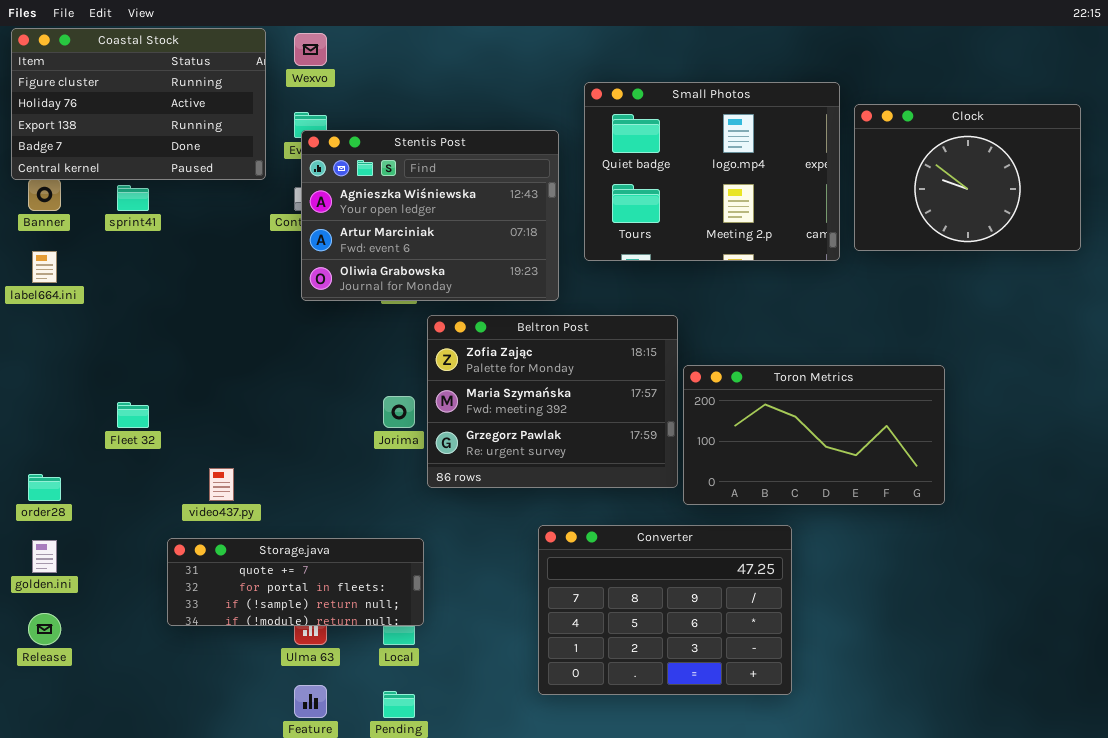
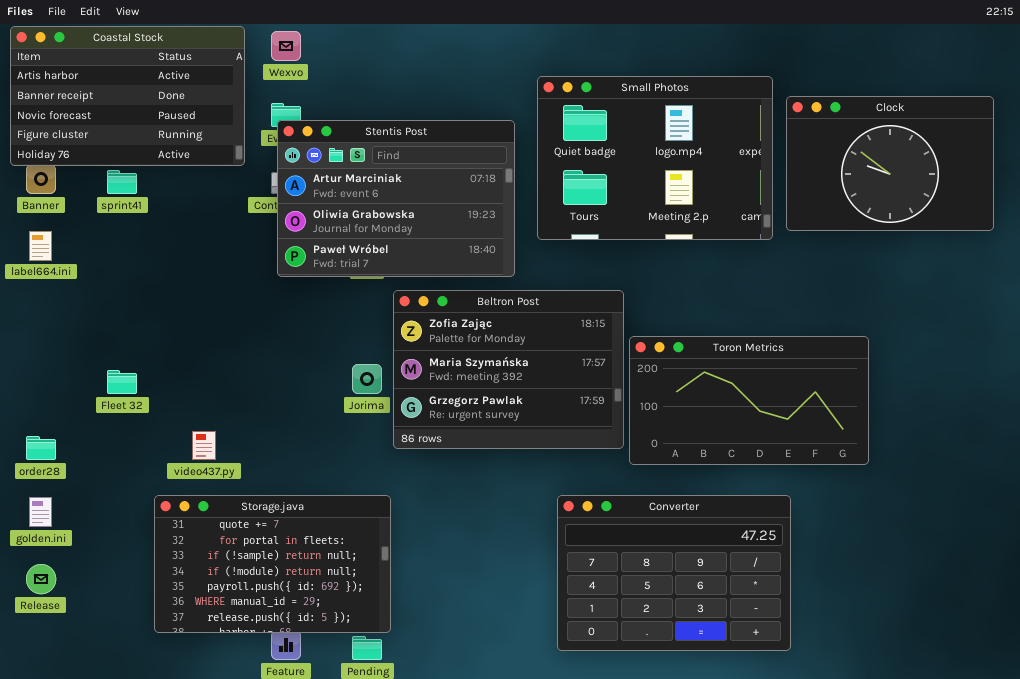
Coastal Stock: [11,28,266,180] -> [10,26,245,166], scrolled up 3 rows
Stentis Post: [301,130,559,301] -> [277,120,515,277], scrolled down 1 row
Converter: [538,525,792,695] -> [557,495,791,651], moved
Storage.java: [167,538,424,626] -> [154,495,391,633], resized

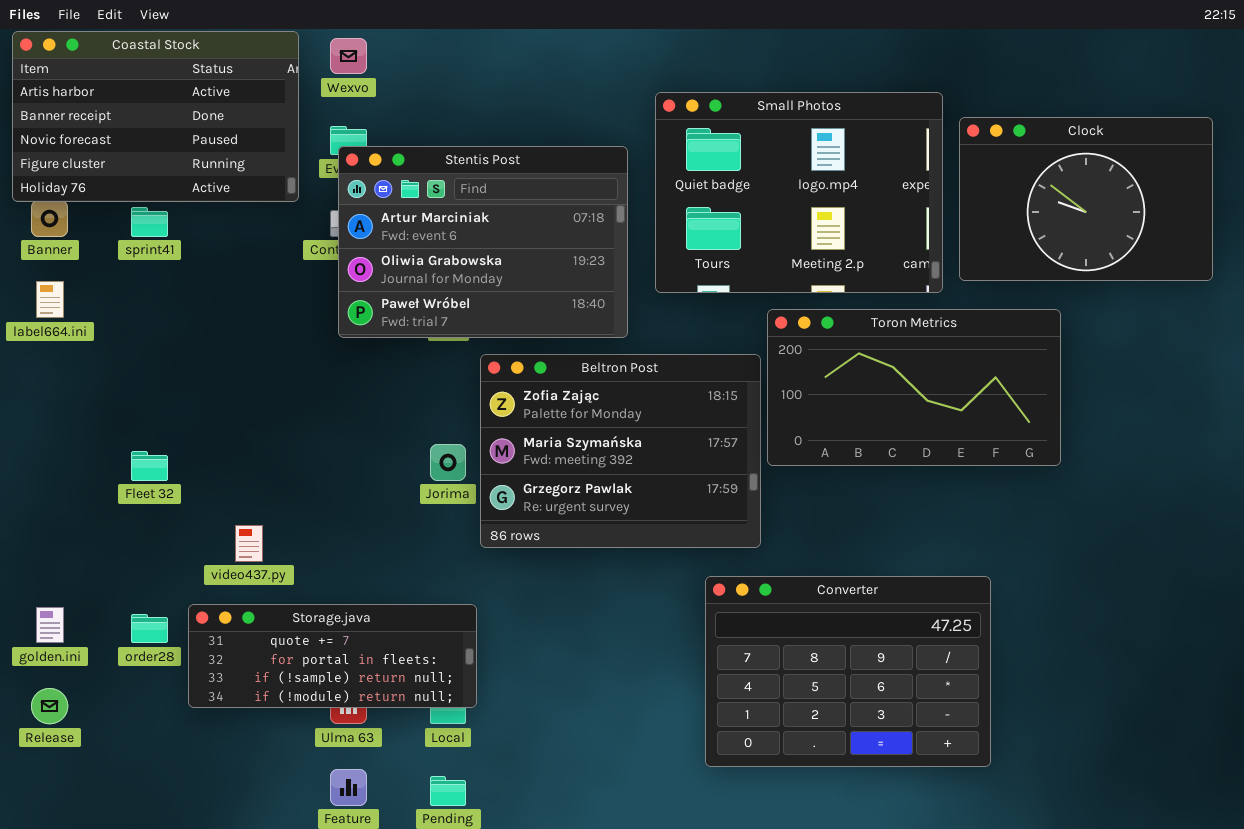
Toron Metrics: [629,336,869,465] -> [767,309,1061,466], moved
order28: [26,436,56,460] -> [131,614,168,643], moved
Storage.java: [154,495,391,633] -> [188,604,477,708], resized
Converter: [557,495,791,651] -> [705,576,991,767], moved

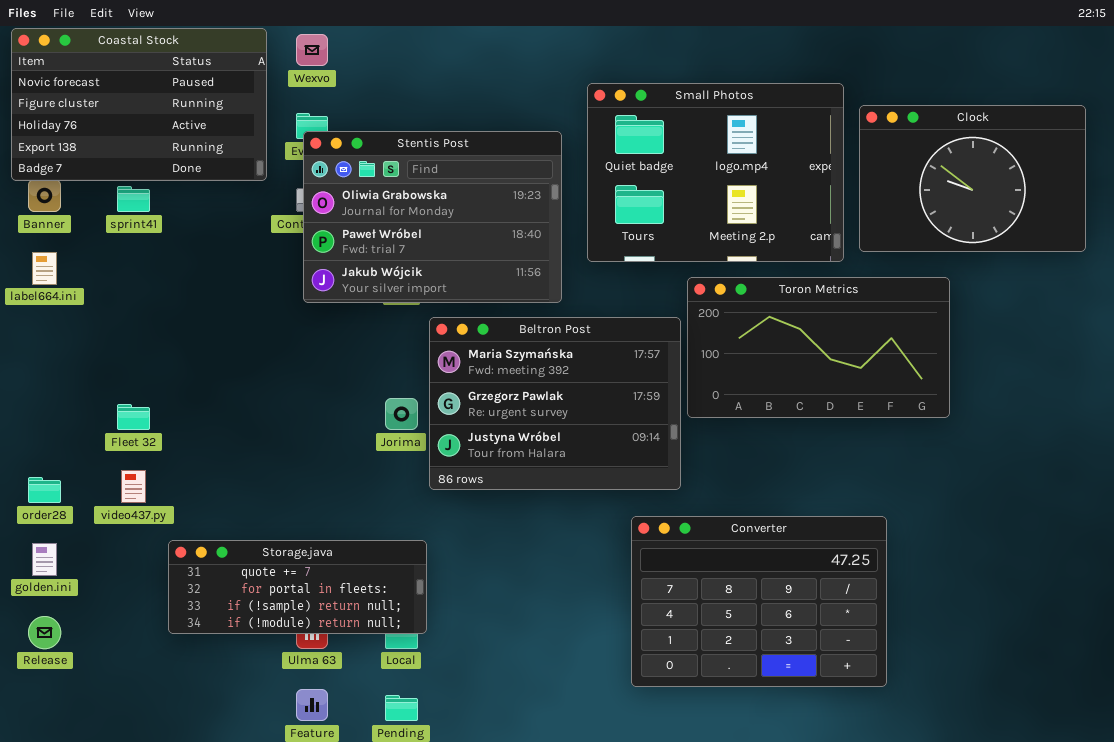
Coastal Stock: [12,31,299,202] -> [11,28,267,181], scrolled down 2 rows
Stentis Post: [338,146,628,338] -> [303,131,562,303], scrolled down 1 row
Beltron Post: [480,354,761,548] -> [429,317,681,490], scrolled down 1 row
video437.py: [235,525,263,562] -> [121,470,146,503], moved
order28: [131,614,168,643] -> [28,477,61,503], moved

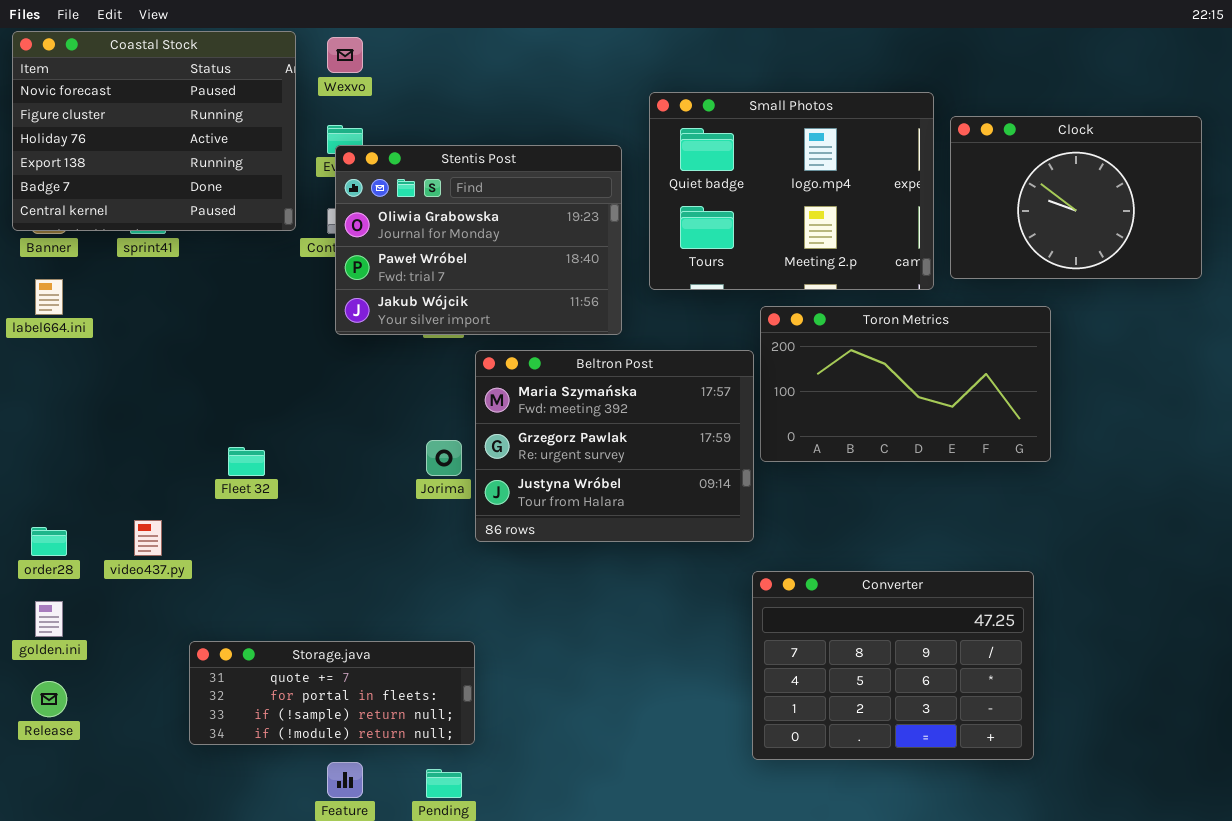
Coastal Stock: [11,28,267,181] -> [12,31,296,231], resized
Fleet 32: [117,404,150,430] -> [228,447,265,476], moved
Converter: [631,516,887,687] -> [752,571,1034,760], moved
Storage.java: [168,540,427,634] -> [189,641,475,745], moved

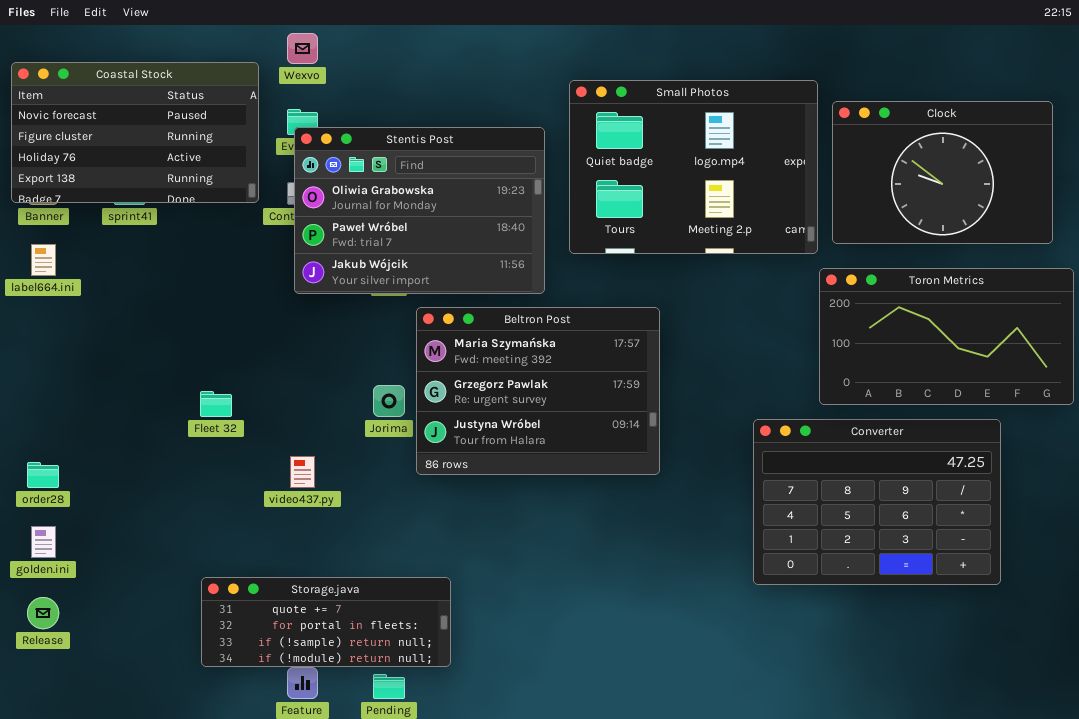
Coastal Stock: [12,31,296,231] -> [11,62,259,203], resized
Toron Metrics: [760,306,1051,462] -> [819,268,1074,405], moved
video437.py: [134,520,162,556] -> [290,456,315,488], moved
Converter: [752,571,1034,760] -> [753,419,1001,585], moved
Storage.java: [189,641,475,745] -> [201,577,451,667], moved

